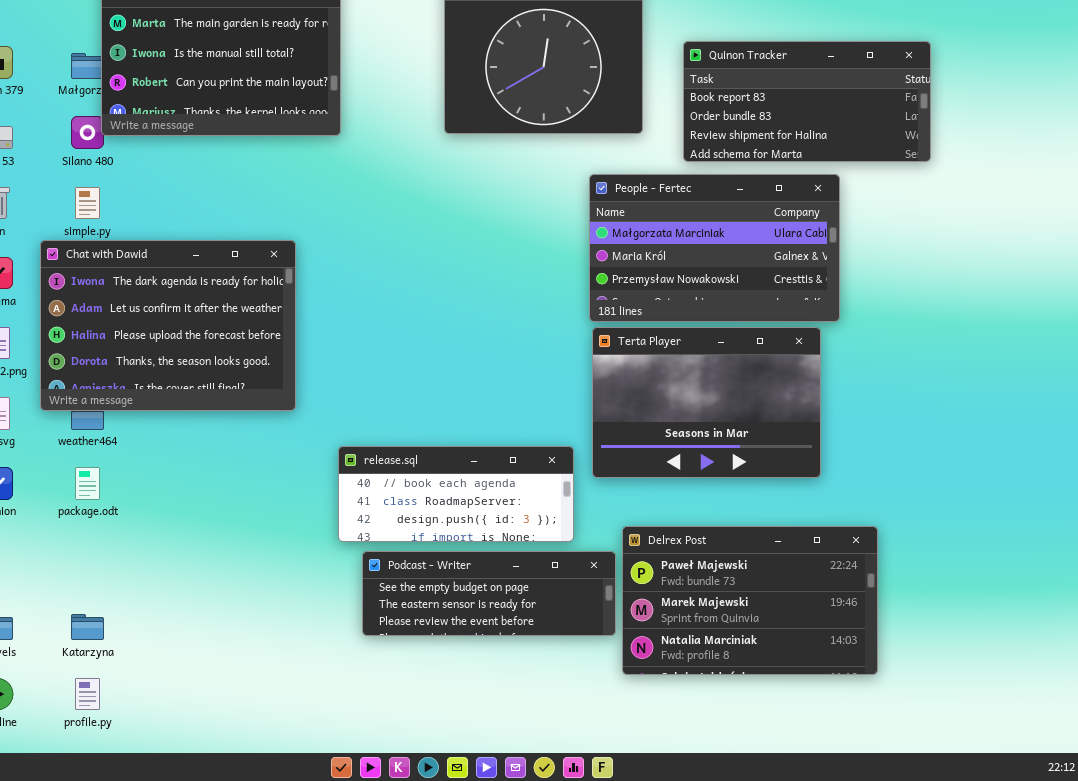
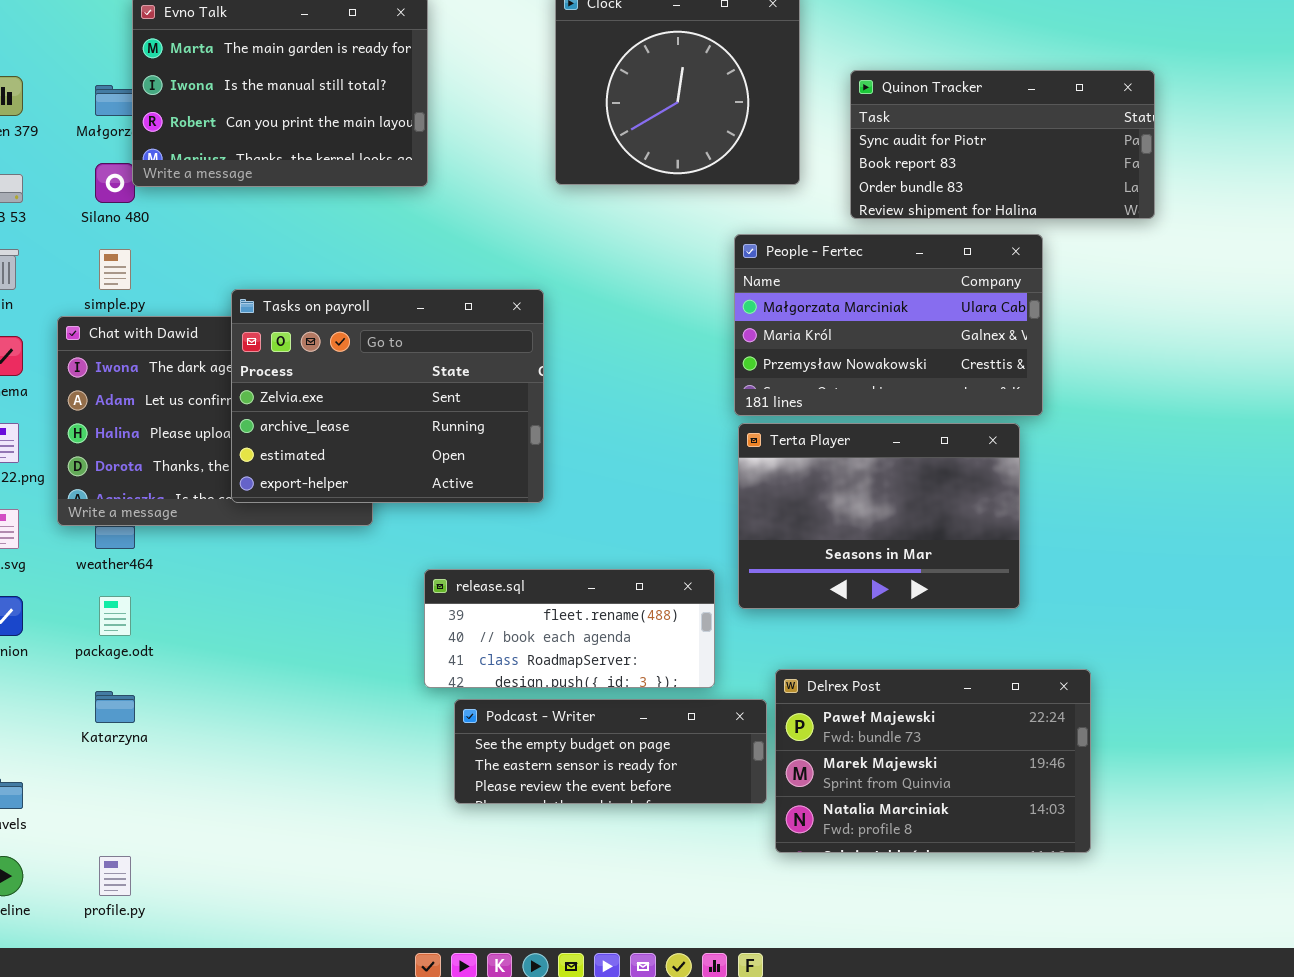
Quinon Tracker: [683,41,931,162] -> [850,70,1155,219], scrolled up 1 row
Tasks on payroll: none -> [231,289,544,503], opened
release.sql: [338,446,574,542] -> [424,569,715,688], scrolled up 1 row
Katarzyna: [71,614,104,640] -> [95,691,135,723], moved

